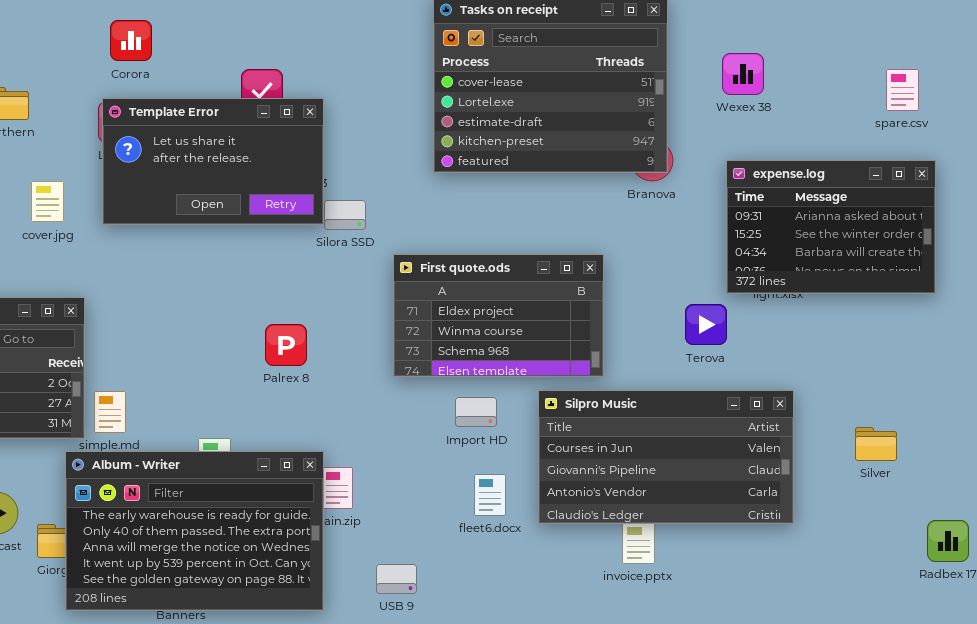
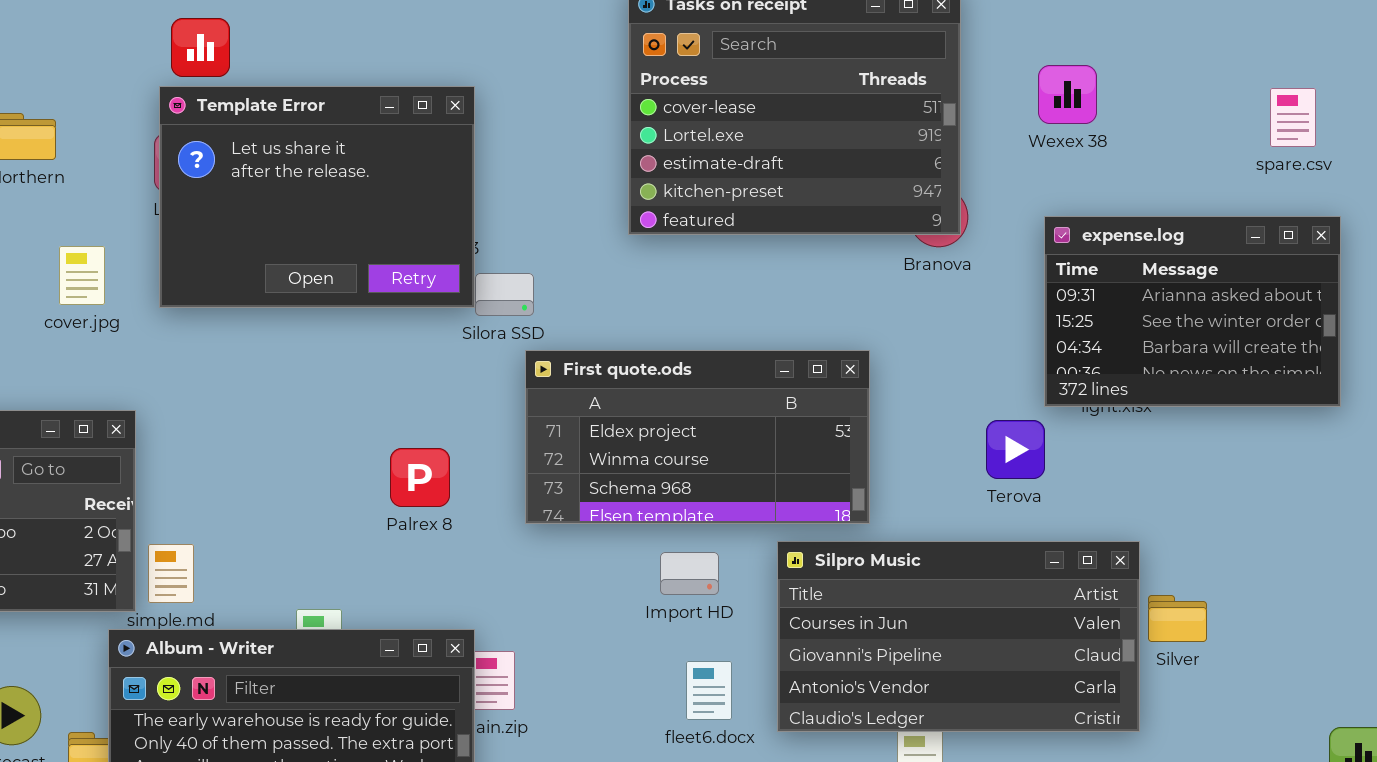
Template Error: [102,98,324,225] -> [159,86,475,308], resized
First quote.ods: [393,254,604,377] -> [525,350,870,524], resized
Silver: [855,427,897,461] -> [1148,595,1207,642], moved

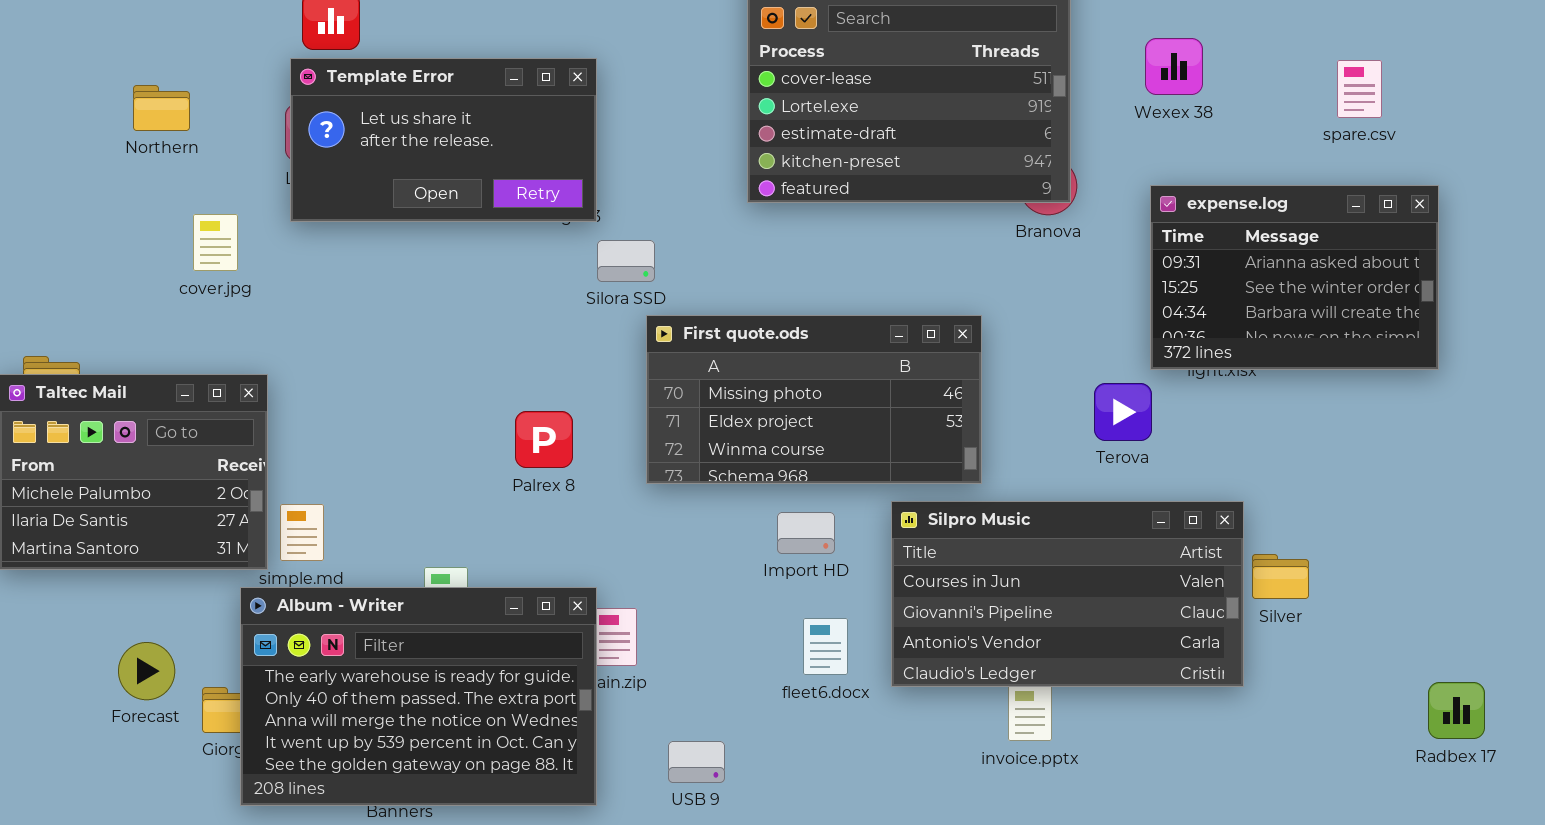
Template Error: [159,86,475,308] -> [290,58,597,222], resized
spare.csv: [1270,88,1316,147] -> [1337,60,1382,118], moved
First quote.ods: [525,350,870,524] -> [646,315,982,484], scrolled up 1 row

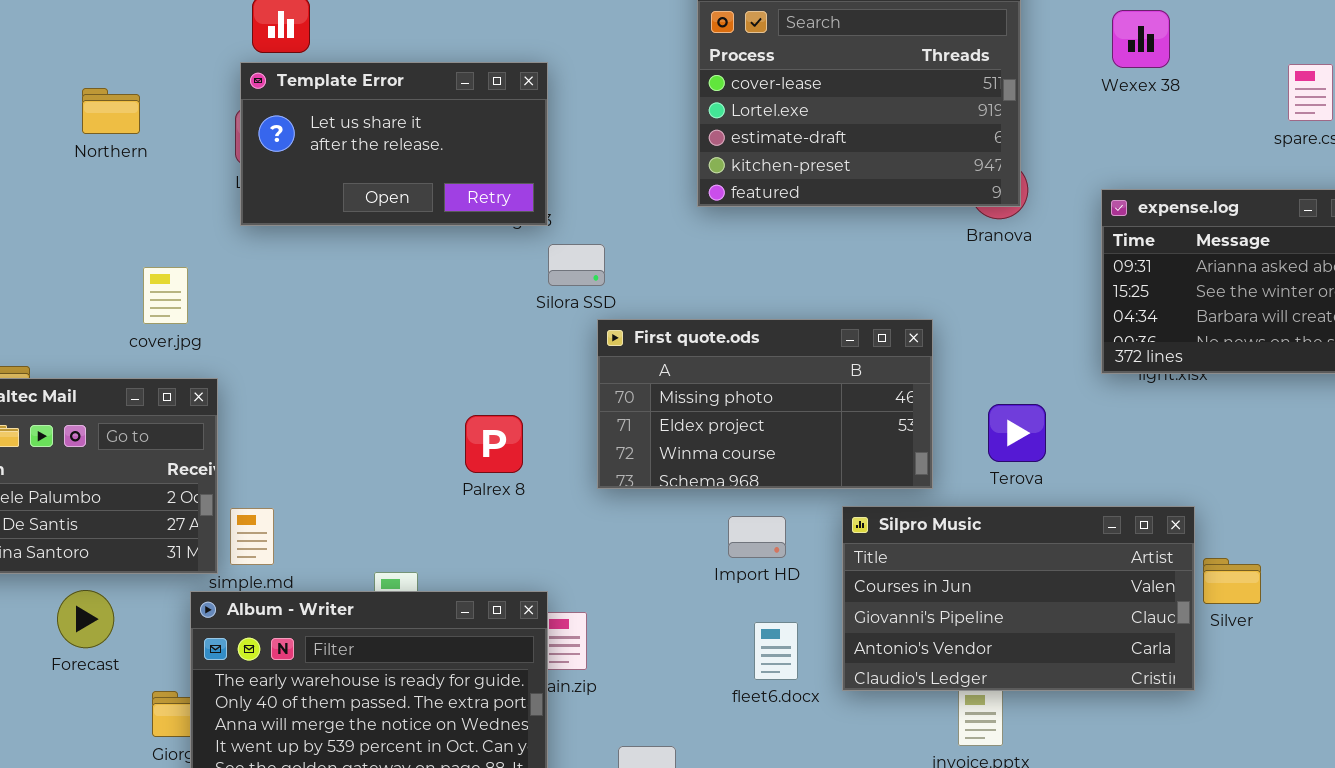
Wexex 38: [1145,38,1203,95] -> [1112,10,1170,68], moved
cover.jpg: [193,214,238,271] -> [143,267,188,324], moved
Terova: [1094,383,1152,441] -> [988,404,1046,462], moved
Forecast: [118,642,175,700] -> [57,590,114,648], moved

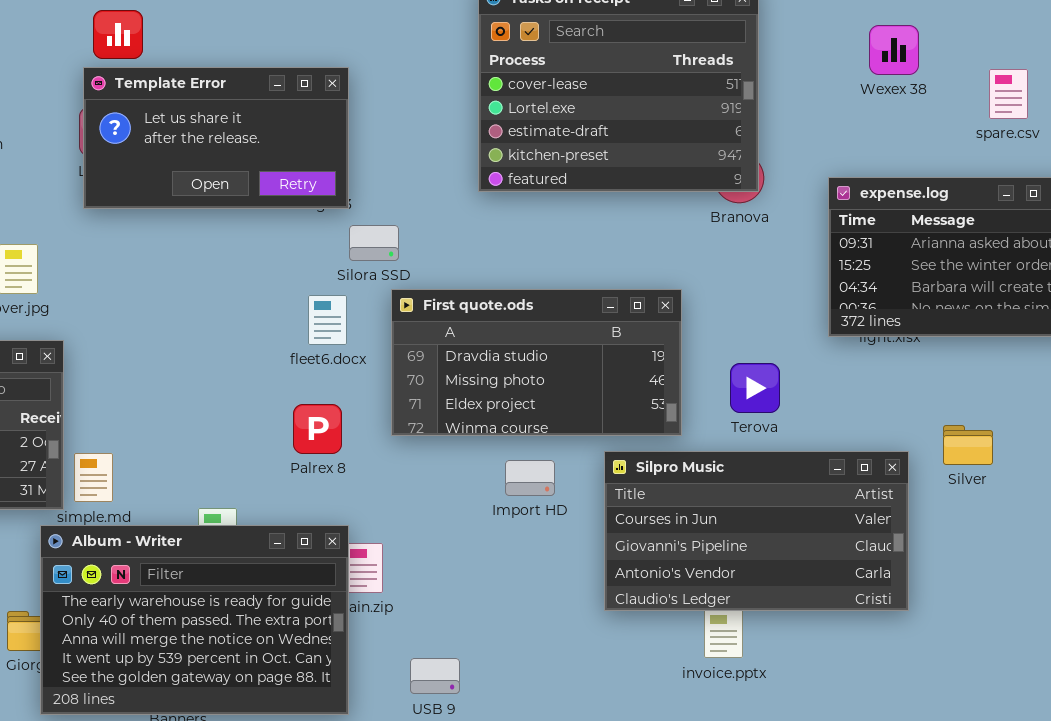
Wexex 38: [1112,10,1170,68] -> [869,25,919,75], moved
First quote.ods: [597,319,933,489] -> [391,289,682,436], scrolled up 1 row
Palrex 8: [465,415,523,473] -> [293,404,342,454], moved
Silver: [1203,558,1261,604] -> [943,425,993,465], moved
fleet6.docx: [754,622,798,680] -> [308,295,347,345], moved

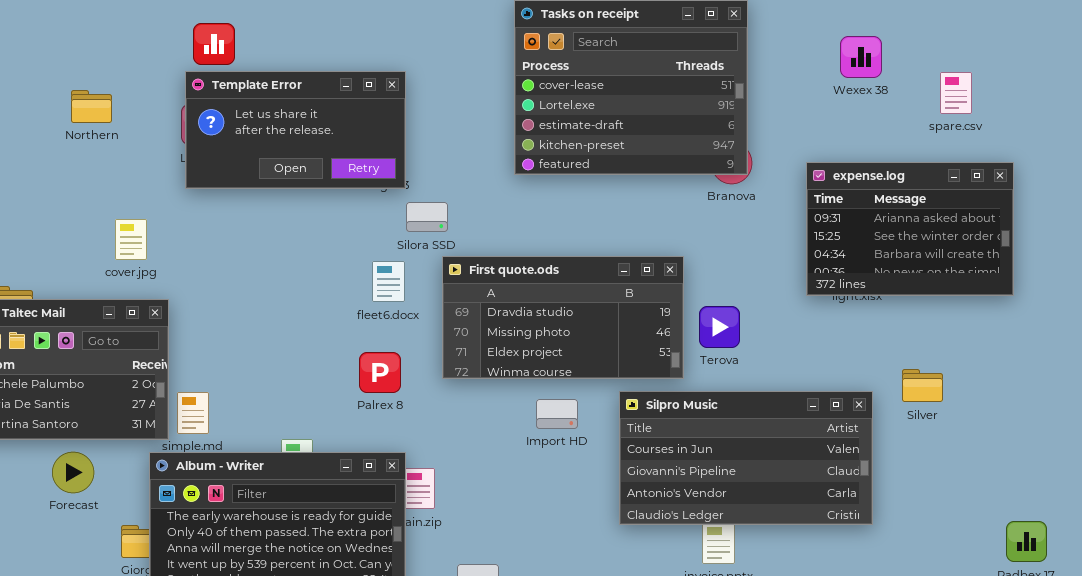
Terova: [730,363,780,413] -> [699,306,740,348], moved

